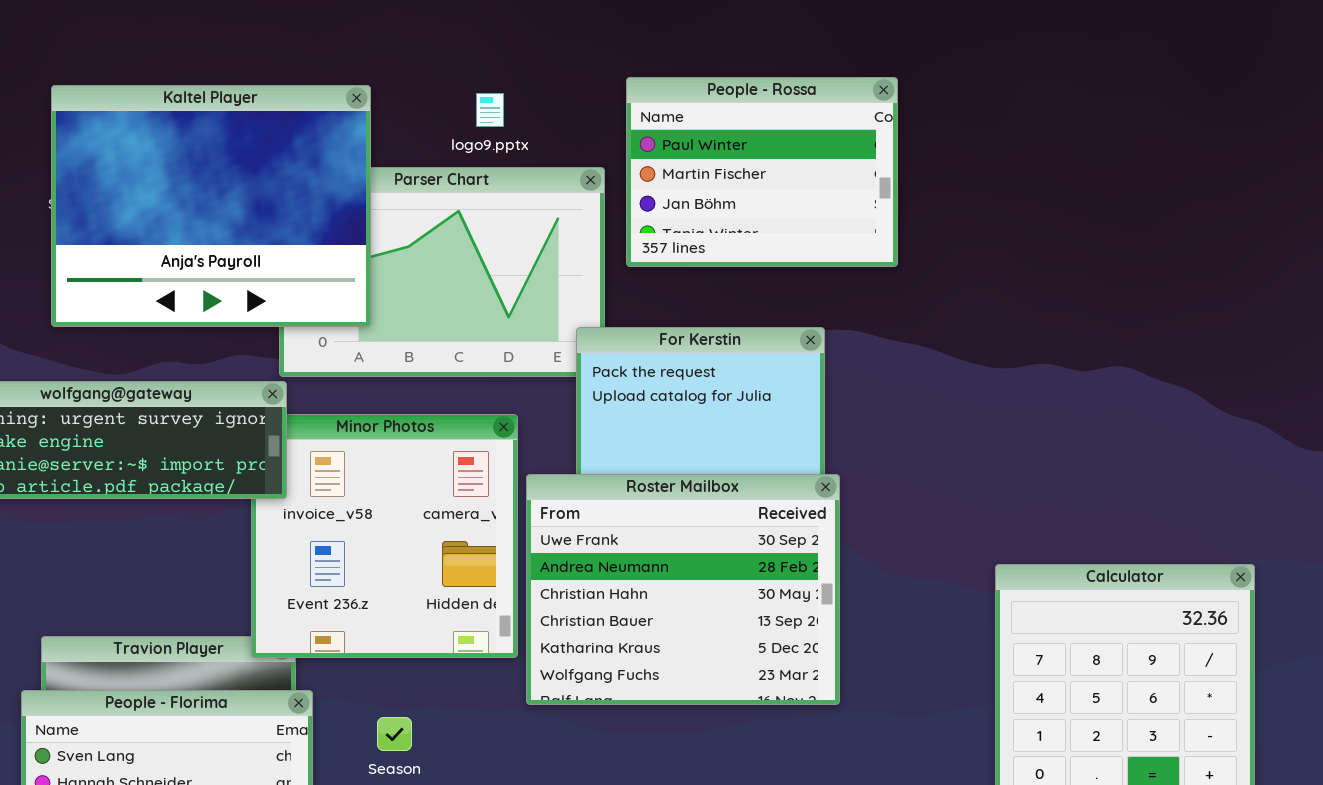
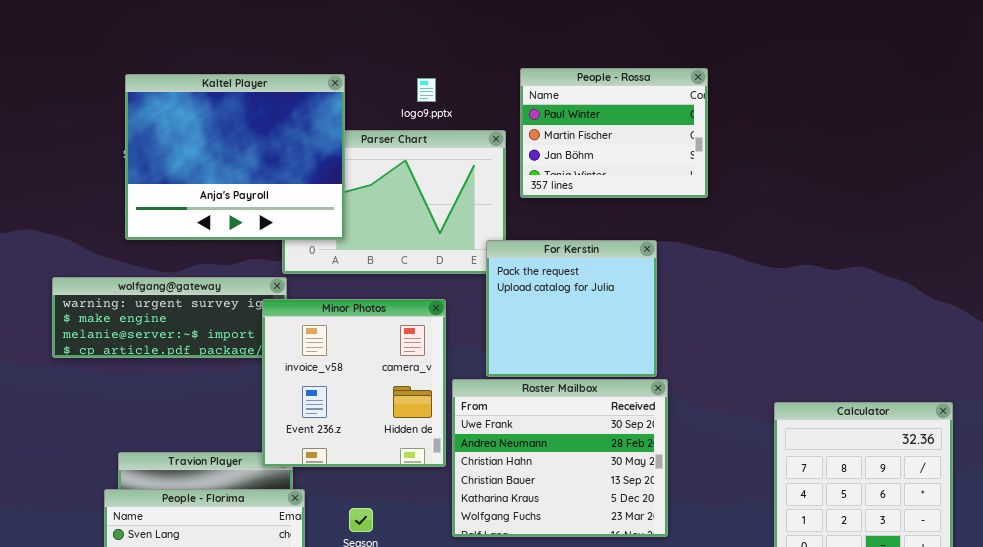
Minor Photos: [251,414,518,658] -> [262,299,446,467], raised
Roster Mailbox: [526,474,840,705] -> [452,379,668,537], moved

